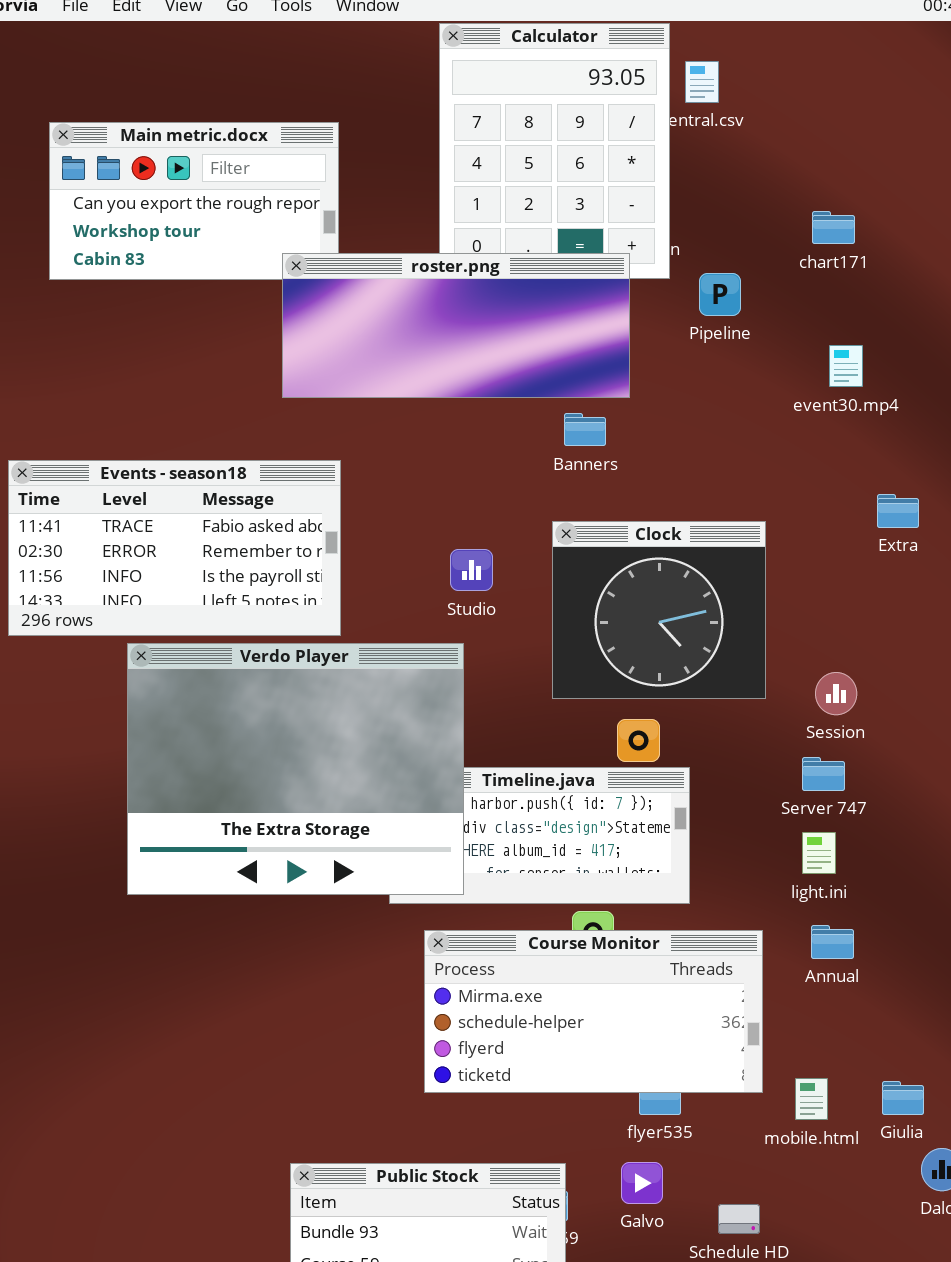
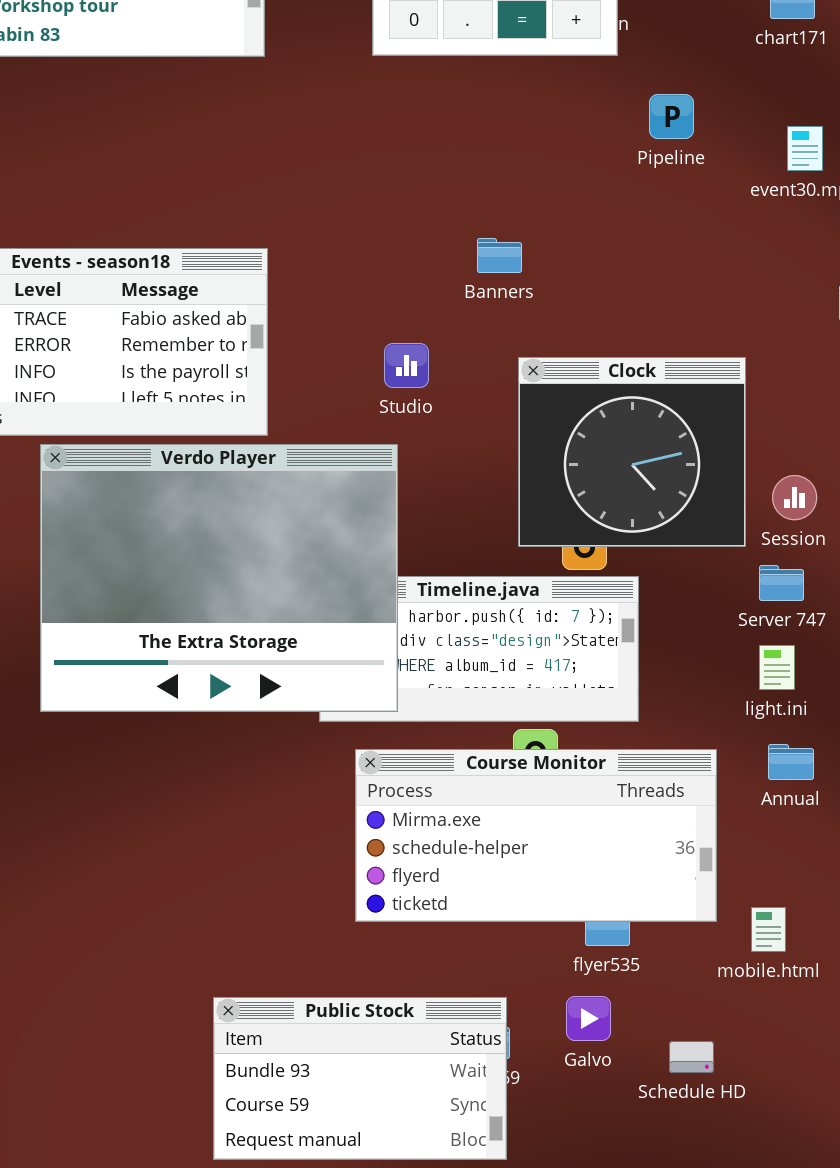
roster.png: [282,253,630,398] -> none, closed
Pipeline: [699,273,741,316] -> [649,94,694,139], moved
Banners: [564,413,606,446] -> [477,238,522,273], moved
Clock: [552,521,766,699] -> [518,357,746,547], moved

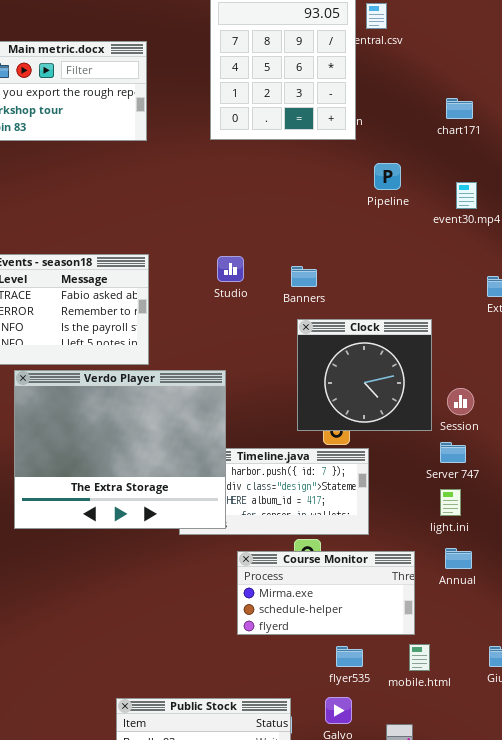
Banners: [477,238,522,273] -> [291,266,317,287], moved
Studio: [384,343,429,388] -> [217,256,244,282], moved
Course Monitor: [355,749,717,922] -> [237,551,415,635], resized
mobile.html: [751,907,786,952] -> [409,644,430,671], moved

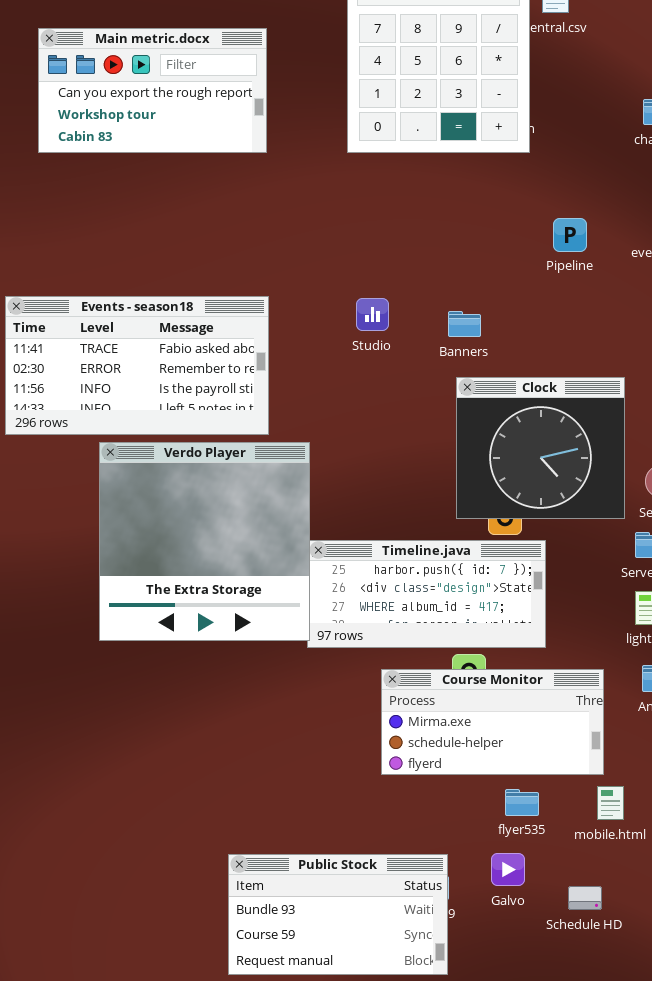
Pipeline: [374,163,401,190] -> [553,218,587,252], moved
Verdo Player: [14,370,226,529] -> [99,442,310,641], resized

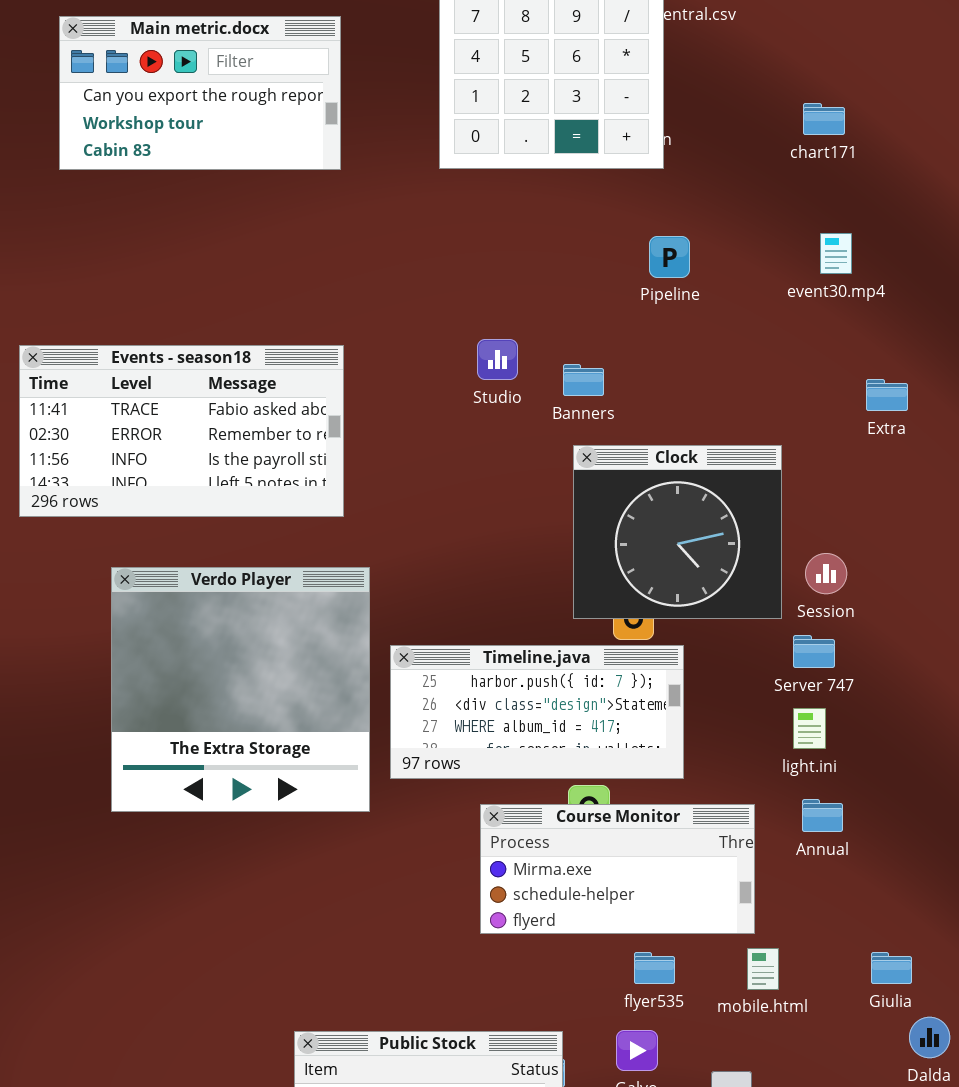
Pipeline: [553,218,587,252] -> [649,236,690,278], moved
Studio: [356,298,389,331] -> [477,339,518,380], moved
Verdo Player: [99,442,310,641] -> [111,567,370,812], moved

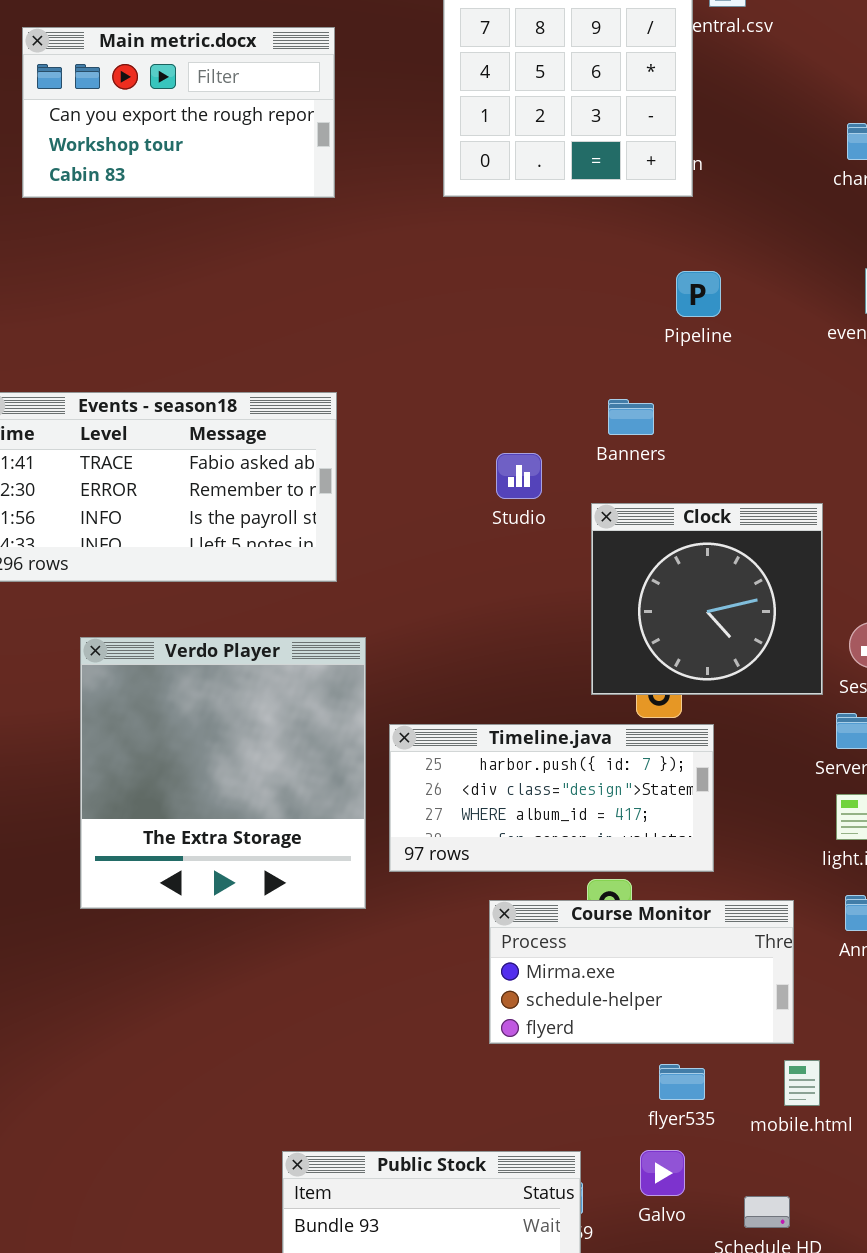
Studio: [477,339,518,380] -> [496,453,542,499], moved
Banners: [563,364,604,396] -> [608,399,654,435], moved

